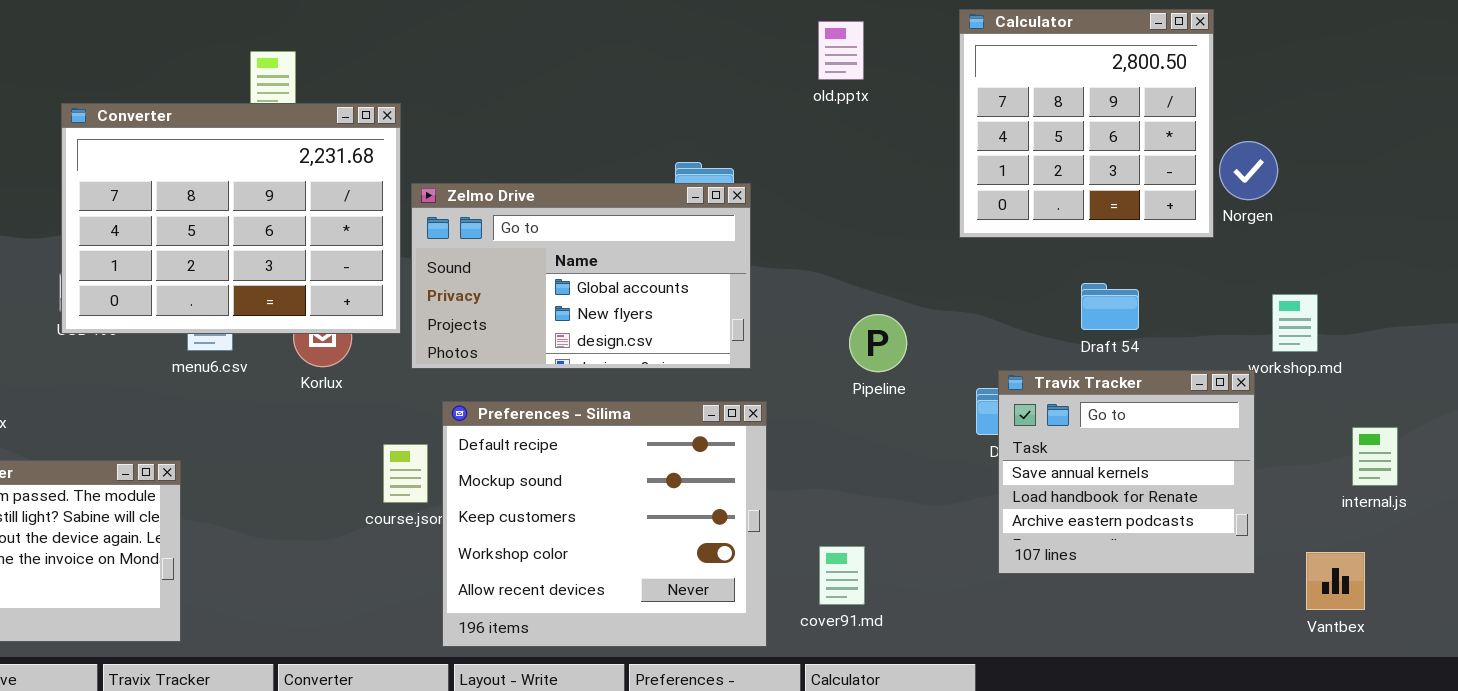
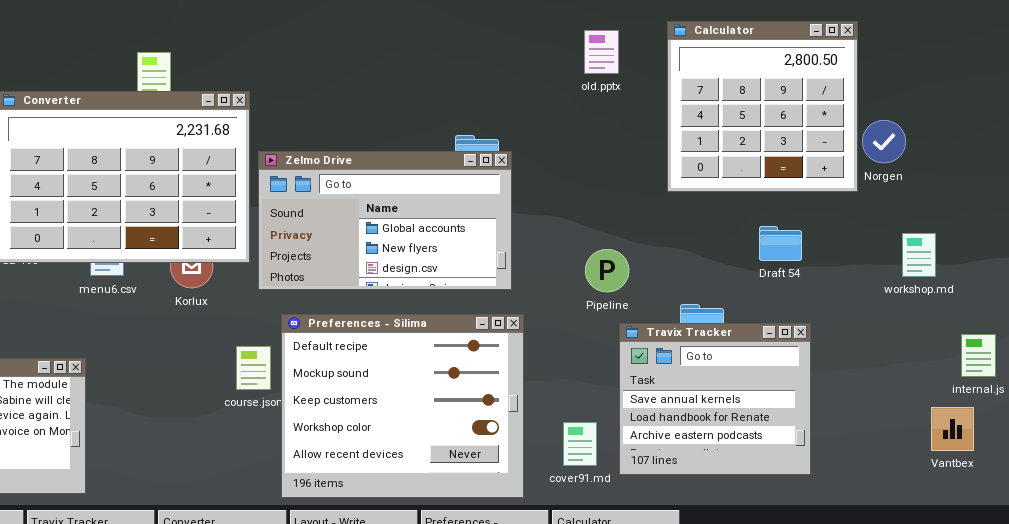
old.pptx: [818,21,864,80] -> [584,30,619,74], moved
Travix Tracker: [998,370,1255,574] -> [619,323,811,475], moved
Vantbex: [1306,552,1365,610] -> [931,407,974,451], moved

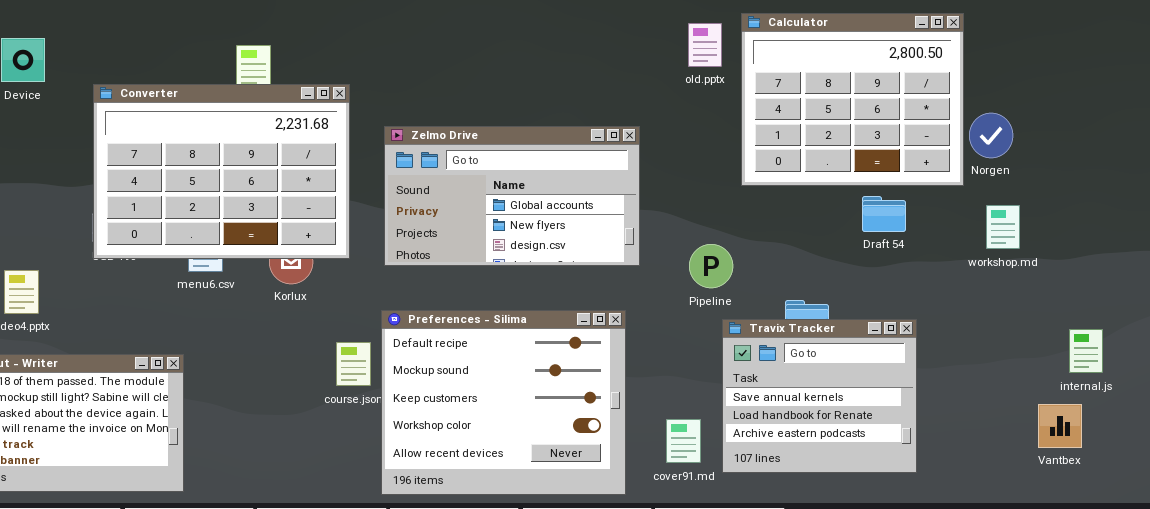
Calculator: [667,21,858,192] -> [741,13,964,186], resized
Zelmo Drive: [258,151,512,290] -> [384,126,640,266], moved
Draft 54: [759,226,802,261] -> [862,196,906,232], moved
workshop.md: [902,233,936,277] -> [986,205,1020,249], moved

